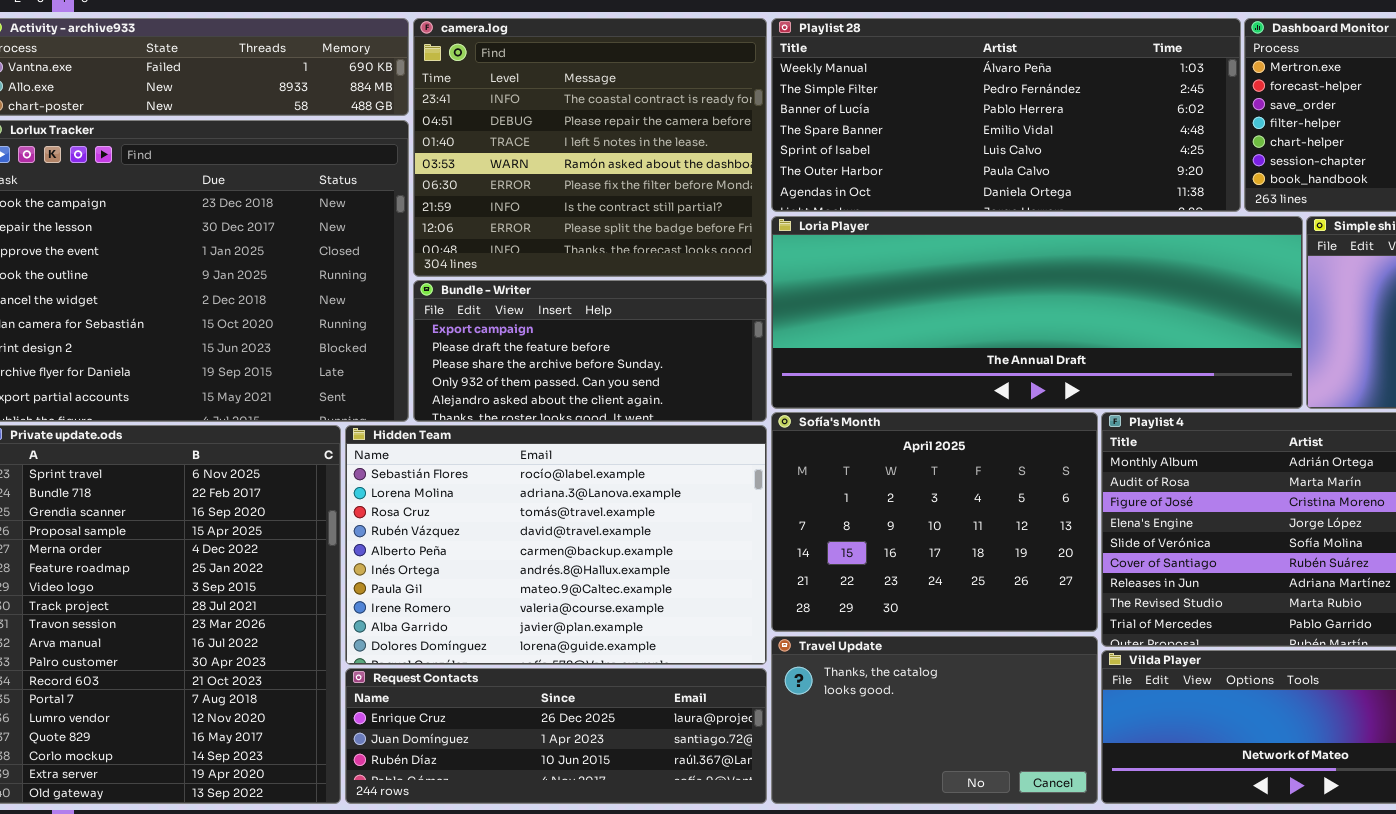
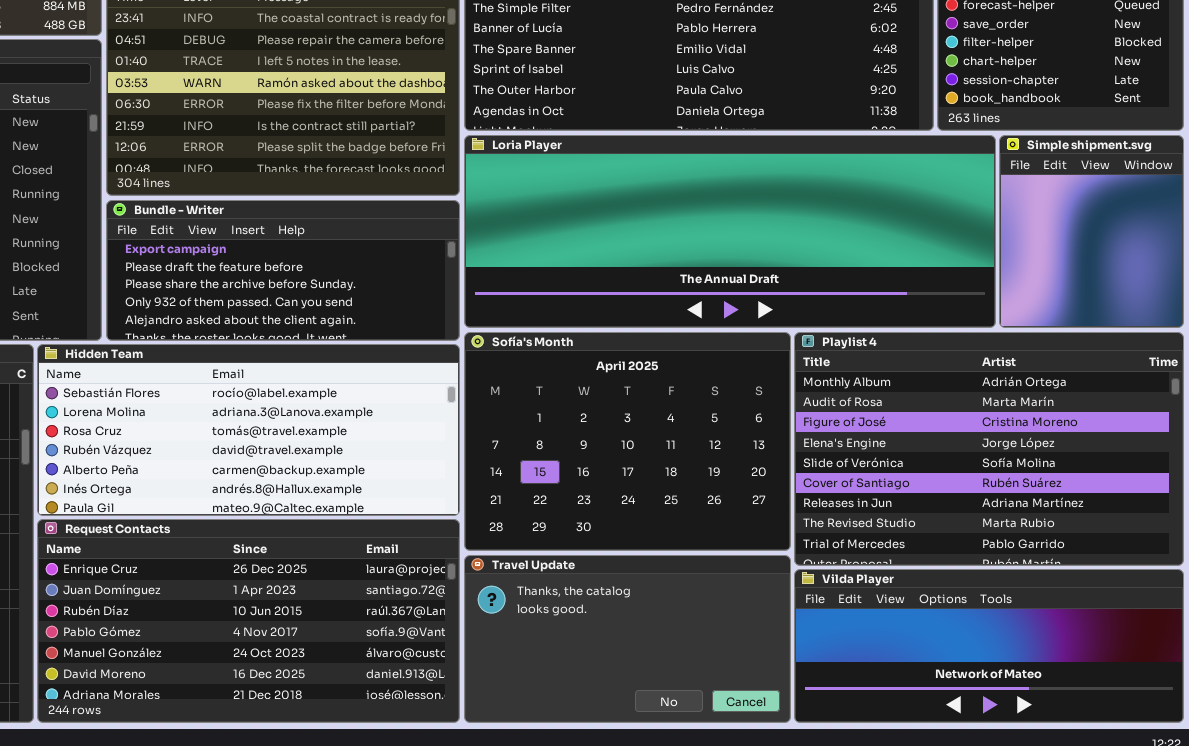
Hidden Team: [345,425,767,665] -> [37,344,460,516], resized
Request Contacts: [345,668,767,804] -> [37,519,460,723], resized

